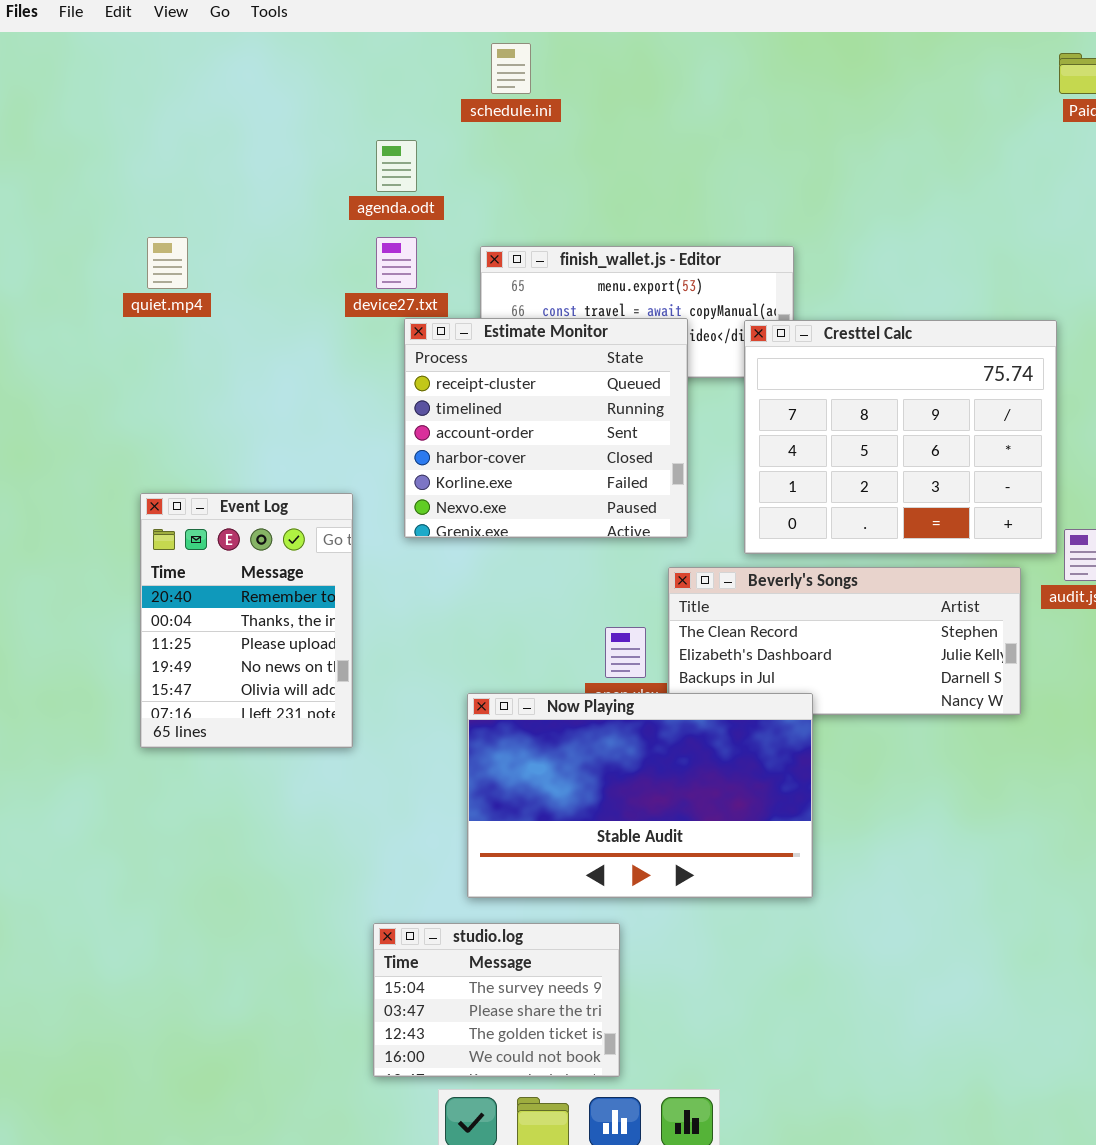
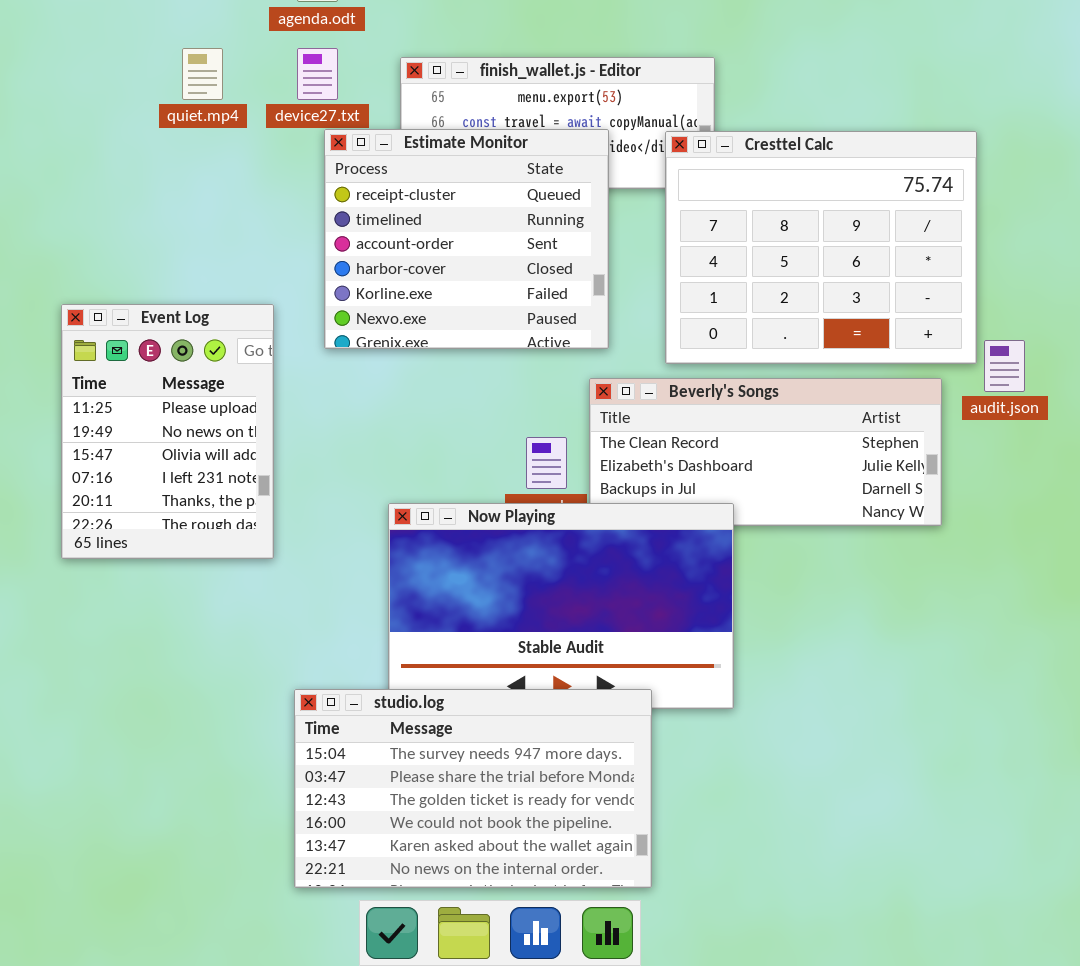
quiet.mp4: [147,237,188,289] -> [182,48,223,100], moved
Event Log: [140,493,353,748] -> [61,304,274,559], scrolled down 2 rows
studio.log: [373,923,620,1077] -> [294,689,652,888], resized

